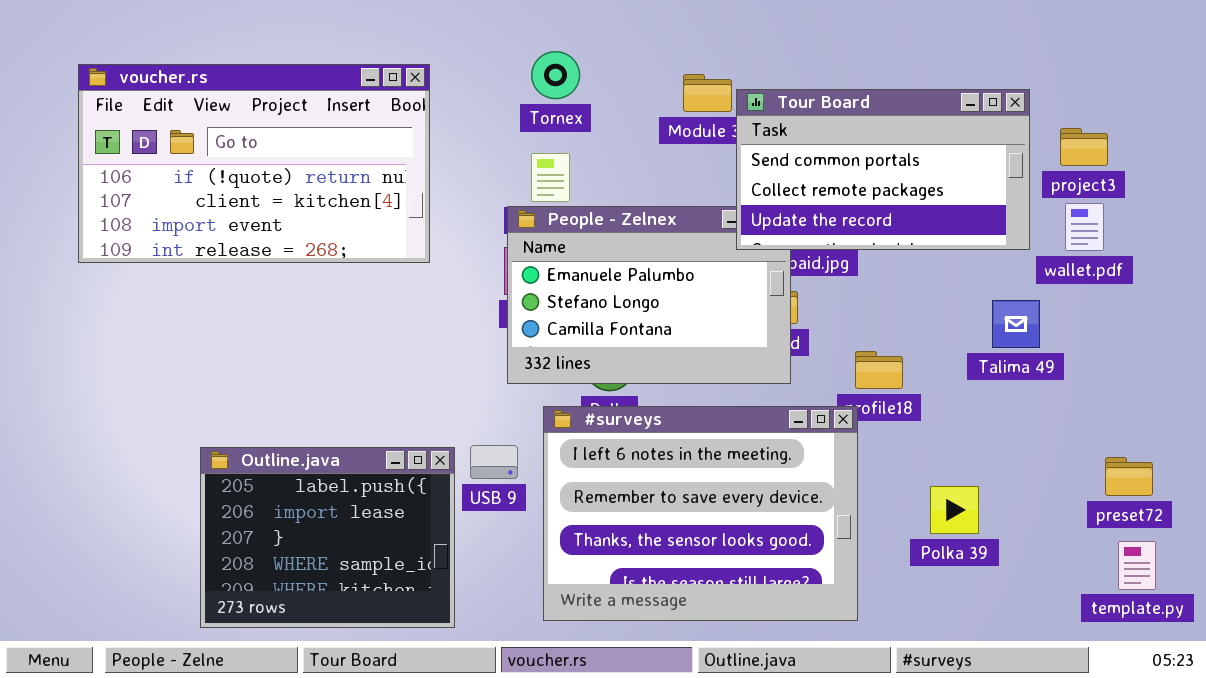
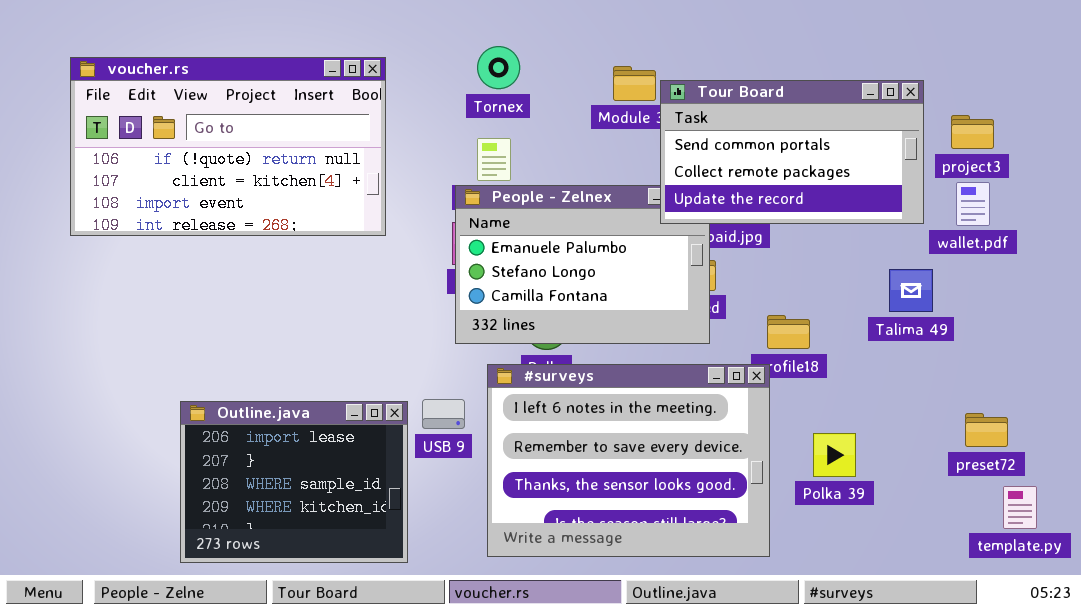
Outline.java: [200,447,455,628] -> [180,401,408,563], scrolled down 1 row
preset72: [1105,457,1153,496] -> [965,413,1008,447], moved
Polka 39: [930,486,979,534] -> [813,433,856,477], moved

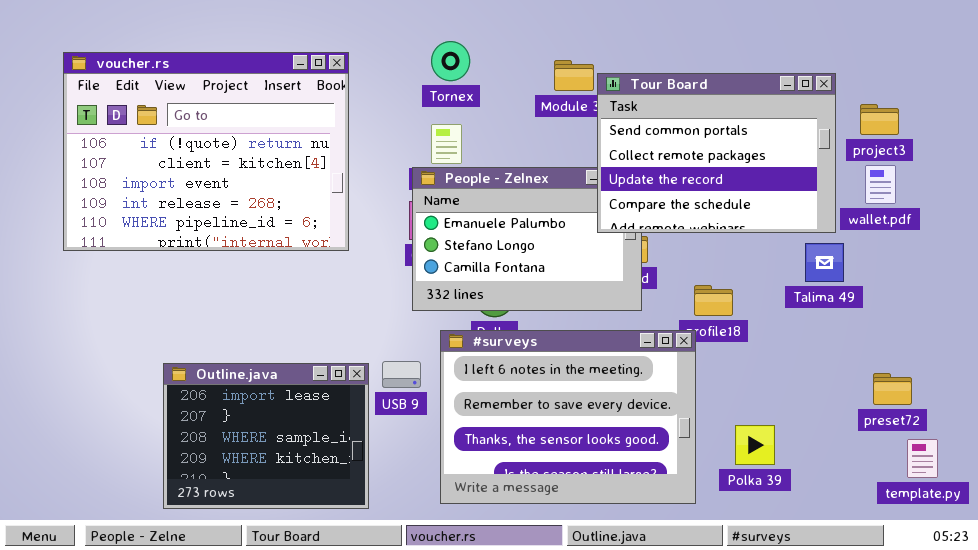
voucher.rs: [70,57,386,236] -> [63,52,349,251], resized
Tour Board: [660,80,924,224] -> [597,73,836,233], resized
Polka 39: [813,433,856,477] -> [735,425,775,465], moved

